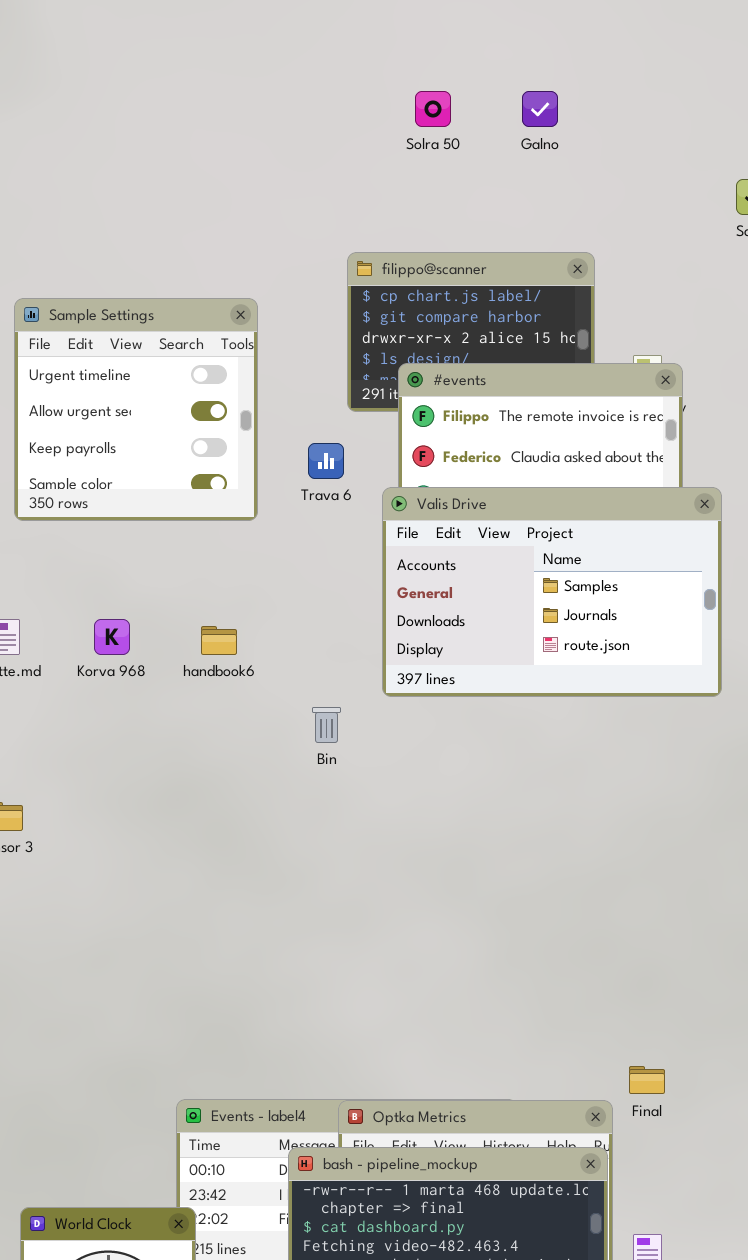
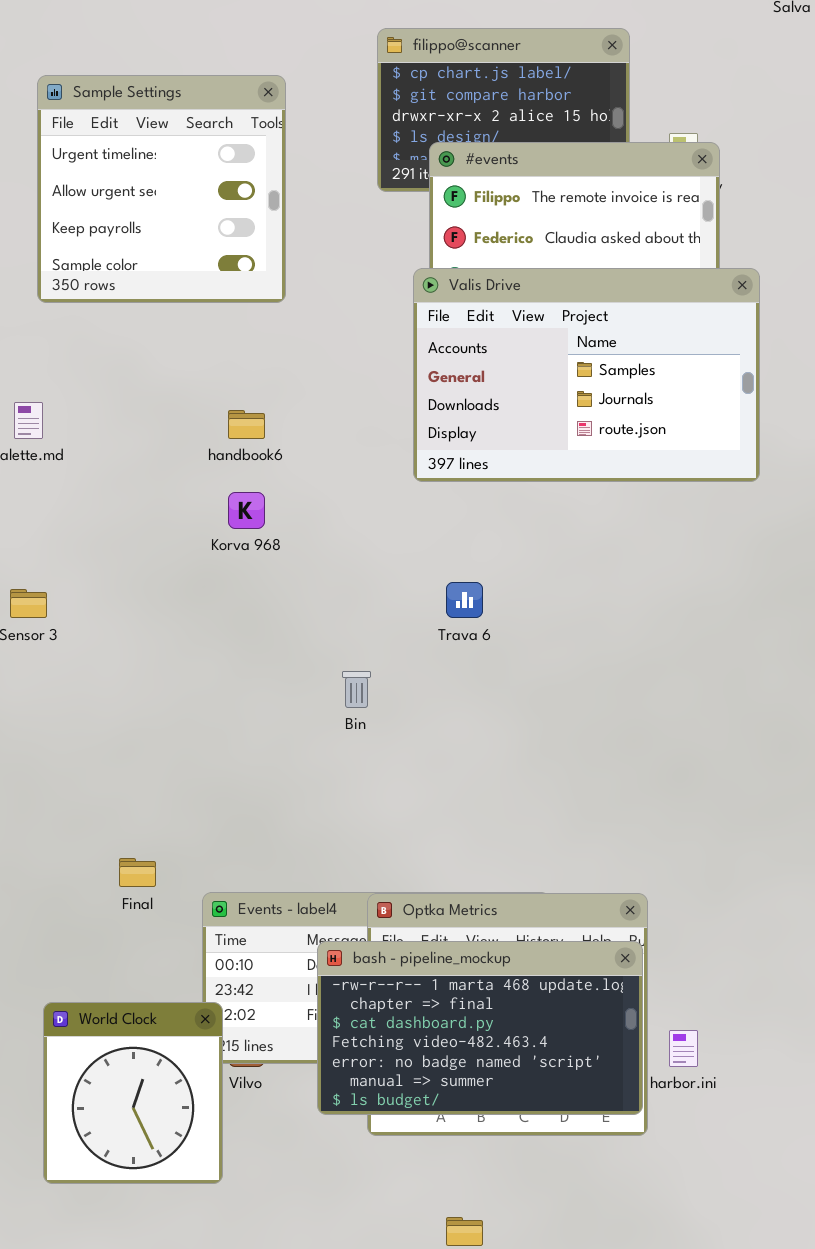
Trava 6: [308,443,344,479] -> [446,582,483,618], moved
Korva 968: [94,619,130,655] -> [228,492,265,529], moved
Bin: [312,707,341,743] -> [342,671,371,708], moved
Final: [629,1066,665,1094] -> [119,858,156,887], moved

